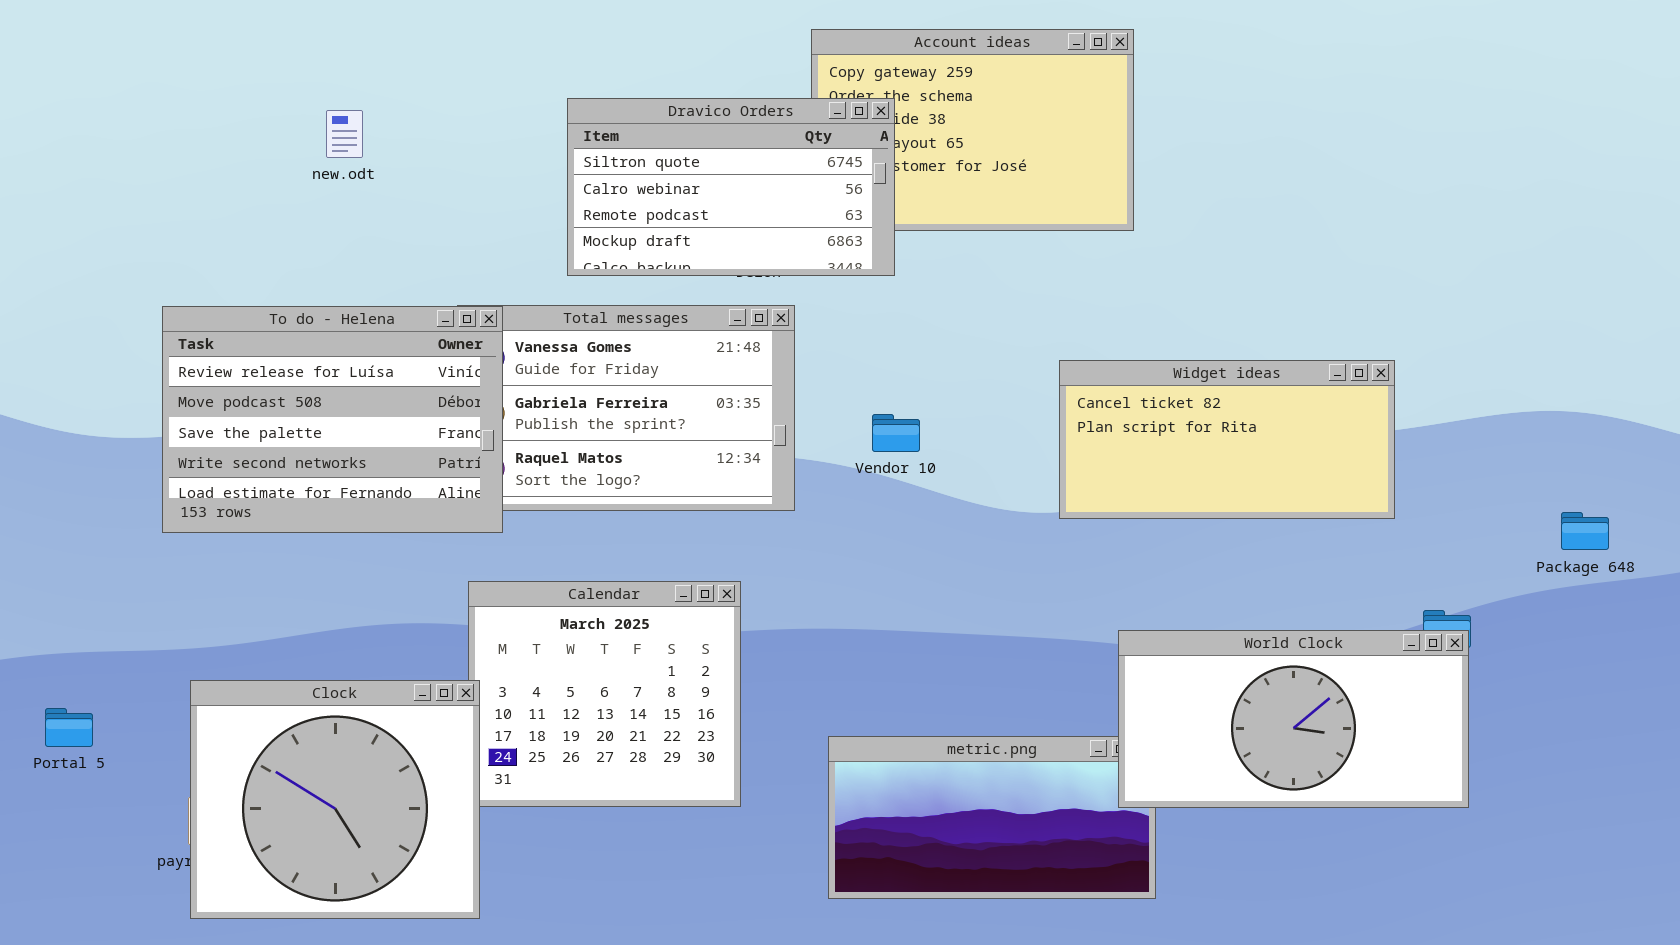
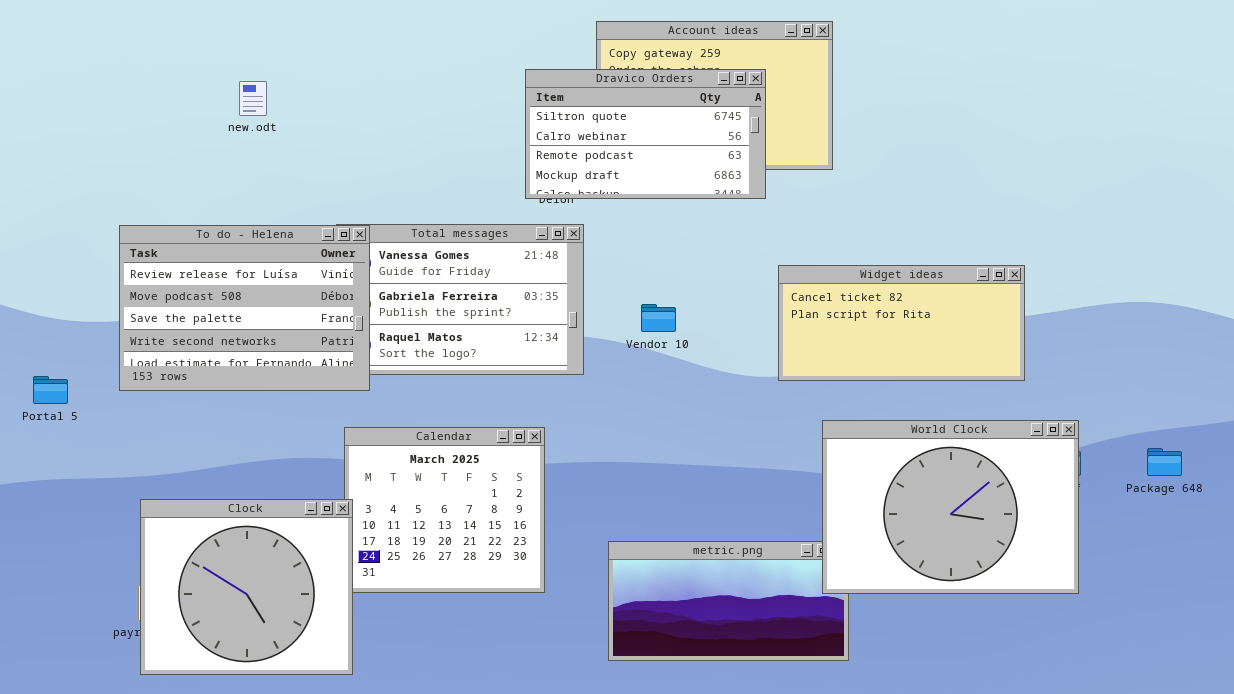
Dravico Orders: [567,98,895,276] -> [525,69,766,199], moved
Package 648: [1561,512,1609,550] -> [1147,448,1182,476], moved
World Clock: [1118,630,1469,808] -> [822,420,1079,594], resized
Portal 5: [45,708,93,747] -> [33,376,68,404], moved

